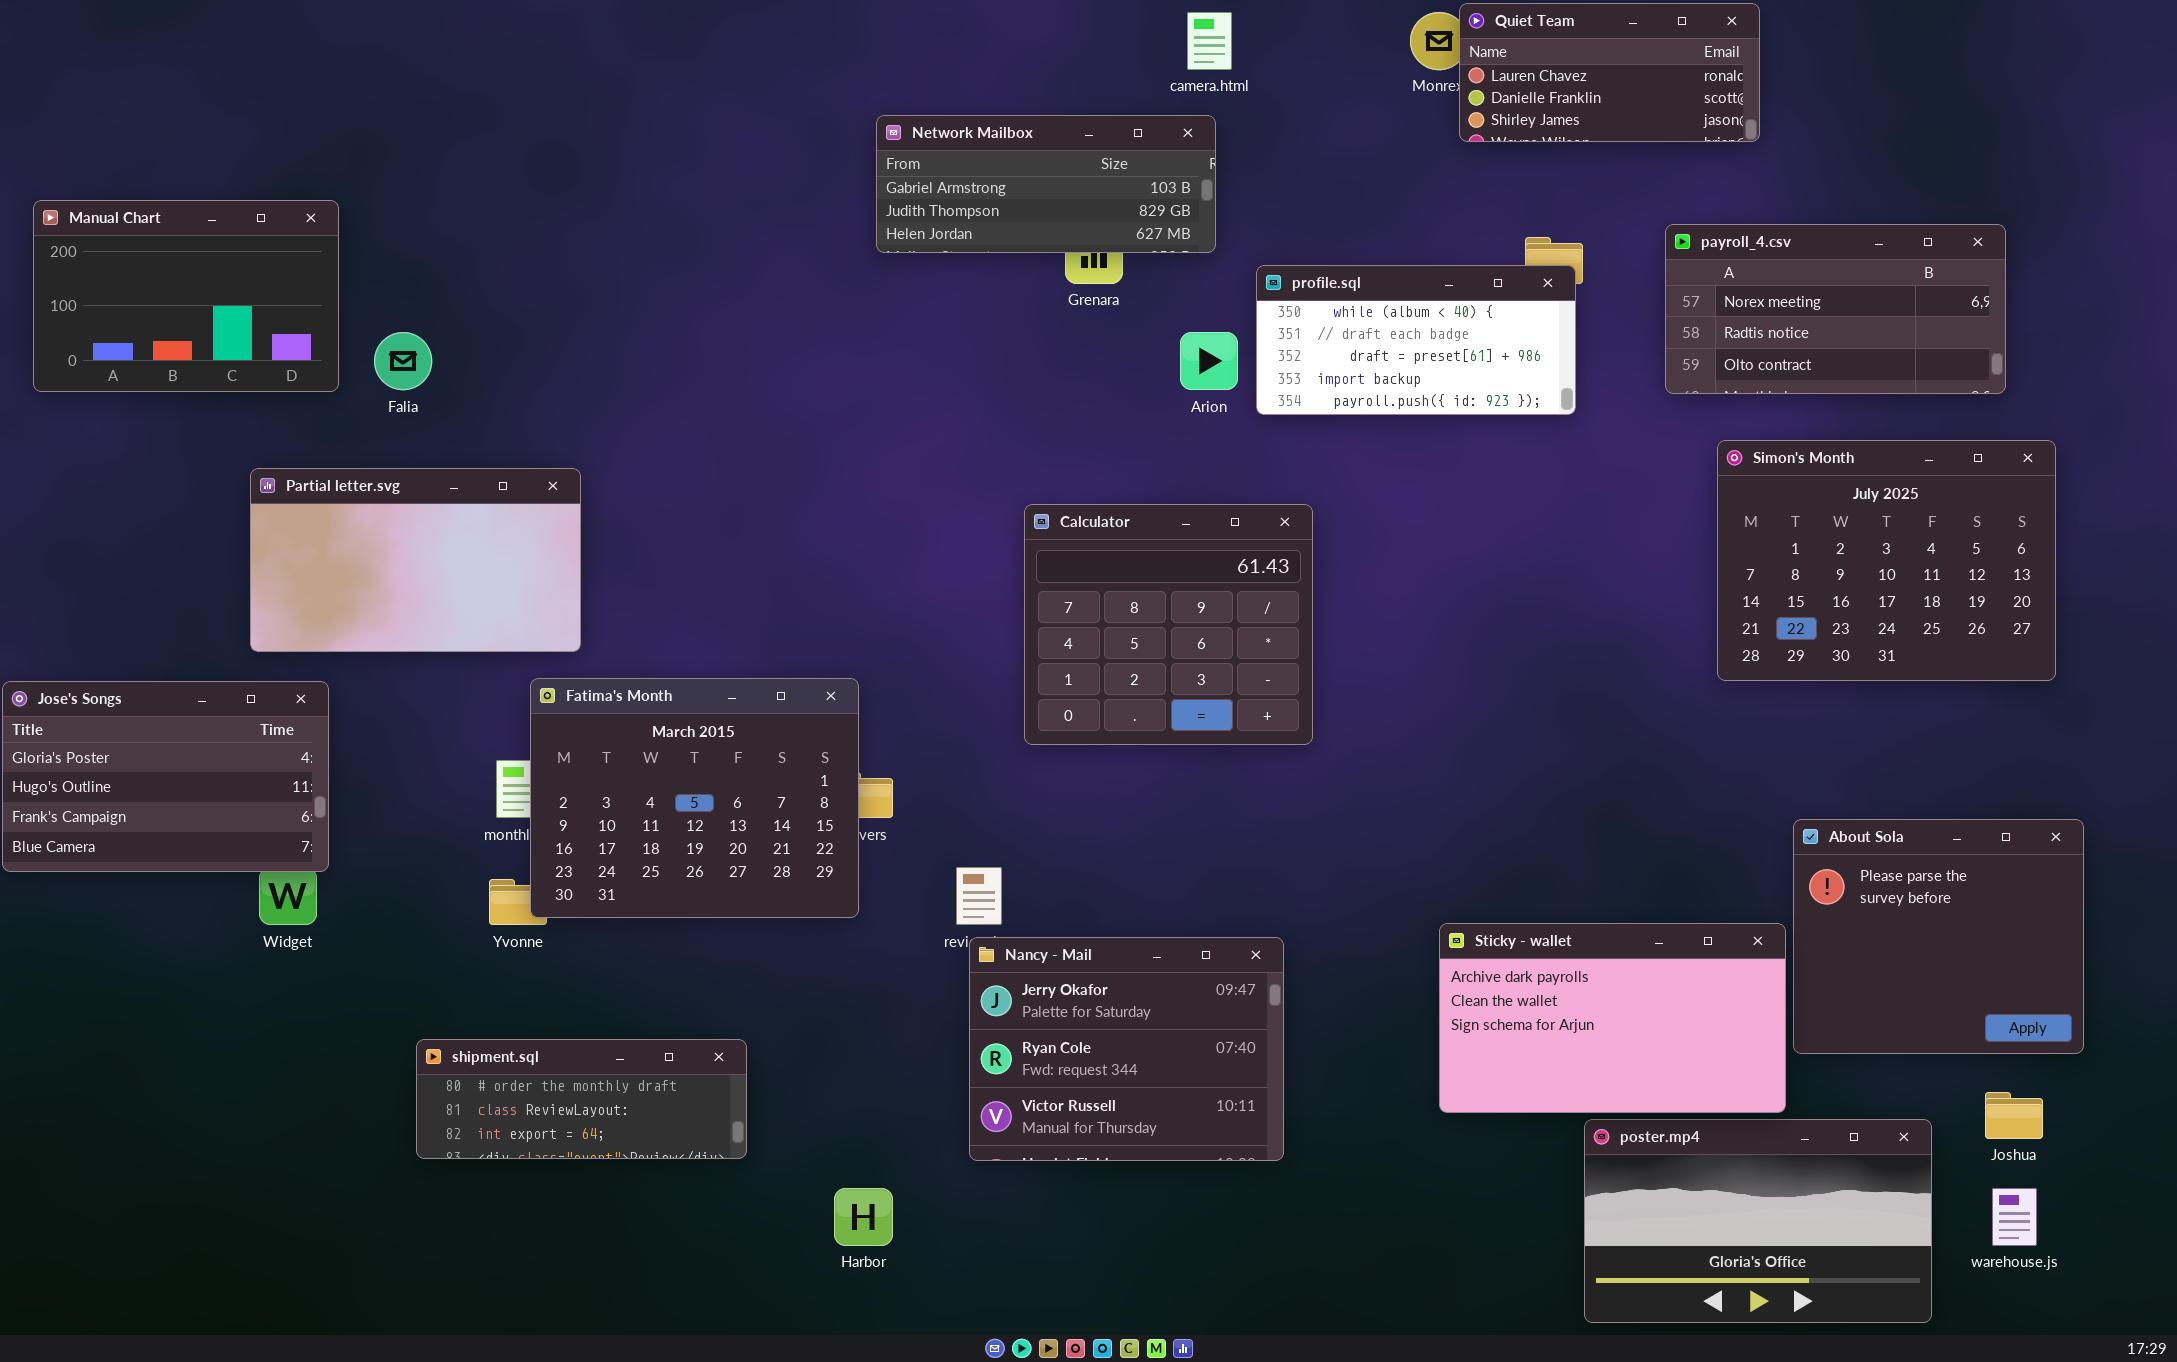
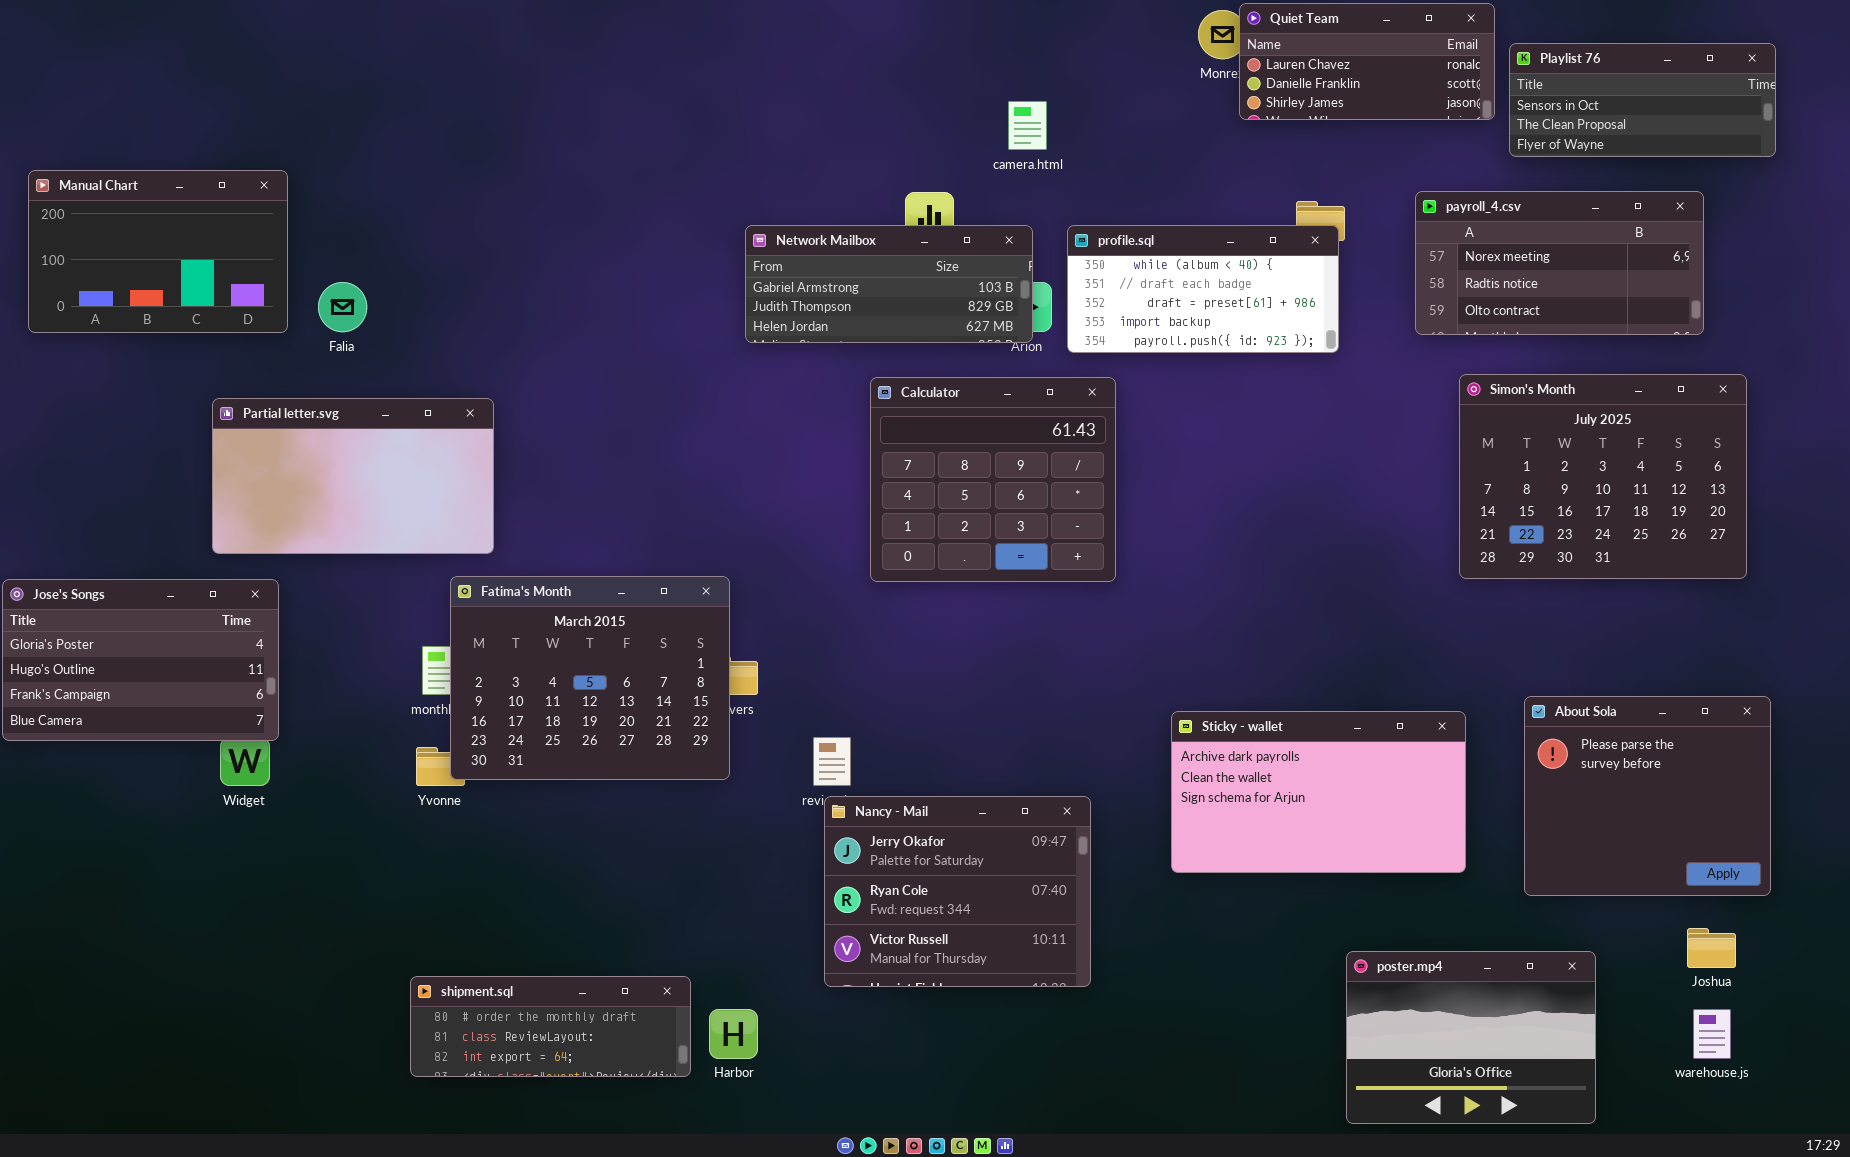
camera.html: [1187,12,1232,70] -> [1008,101,1047,150], moved
Playlist 76: none -> [1509,43,1776,157], opened
Network Mailbox: [876,115,1216,253] -> [745,225,1033,343], moved
Calculator: [1024,504,1313,745] -> [870,377,1116,582], moved
Sticky - wallet: [1439,923,1786,1113] -> [1171,711,1466,873], moved
shipment.sql: [416,1039,747,1159] -> [410,976,691,1077], moved
poster.mp4: [1584,1119,1932,1323] -> [1346,951,1596,1124], resized

